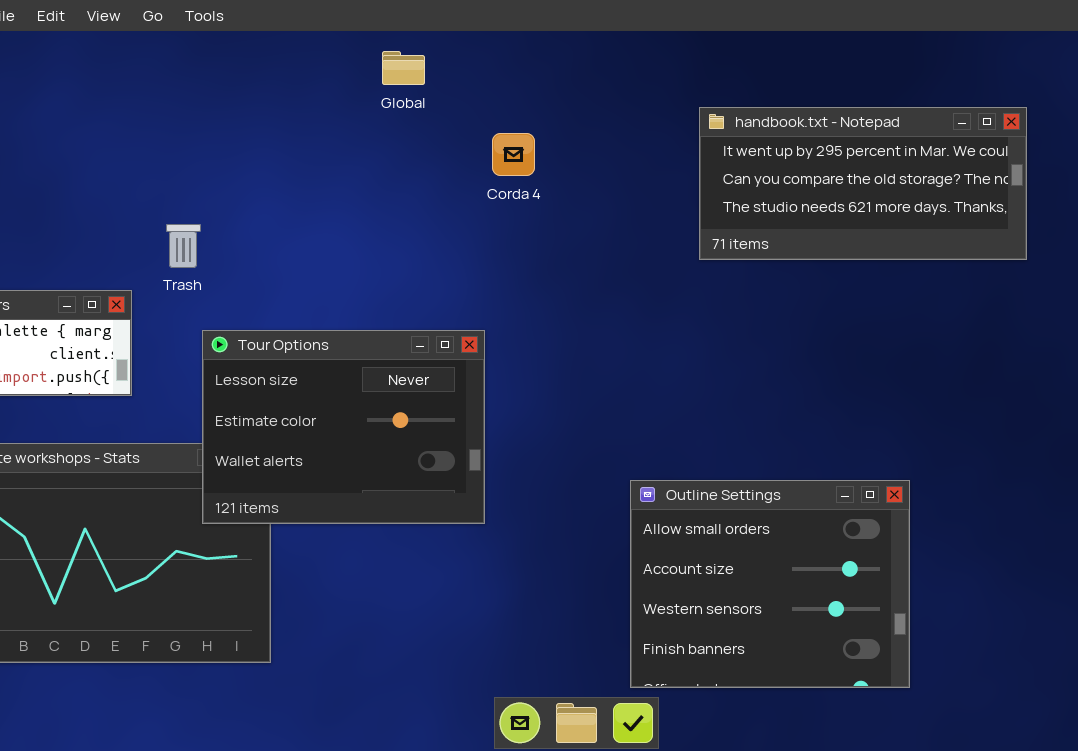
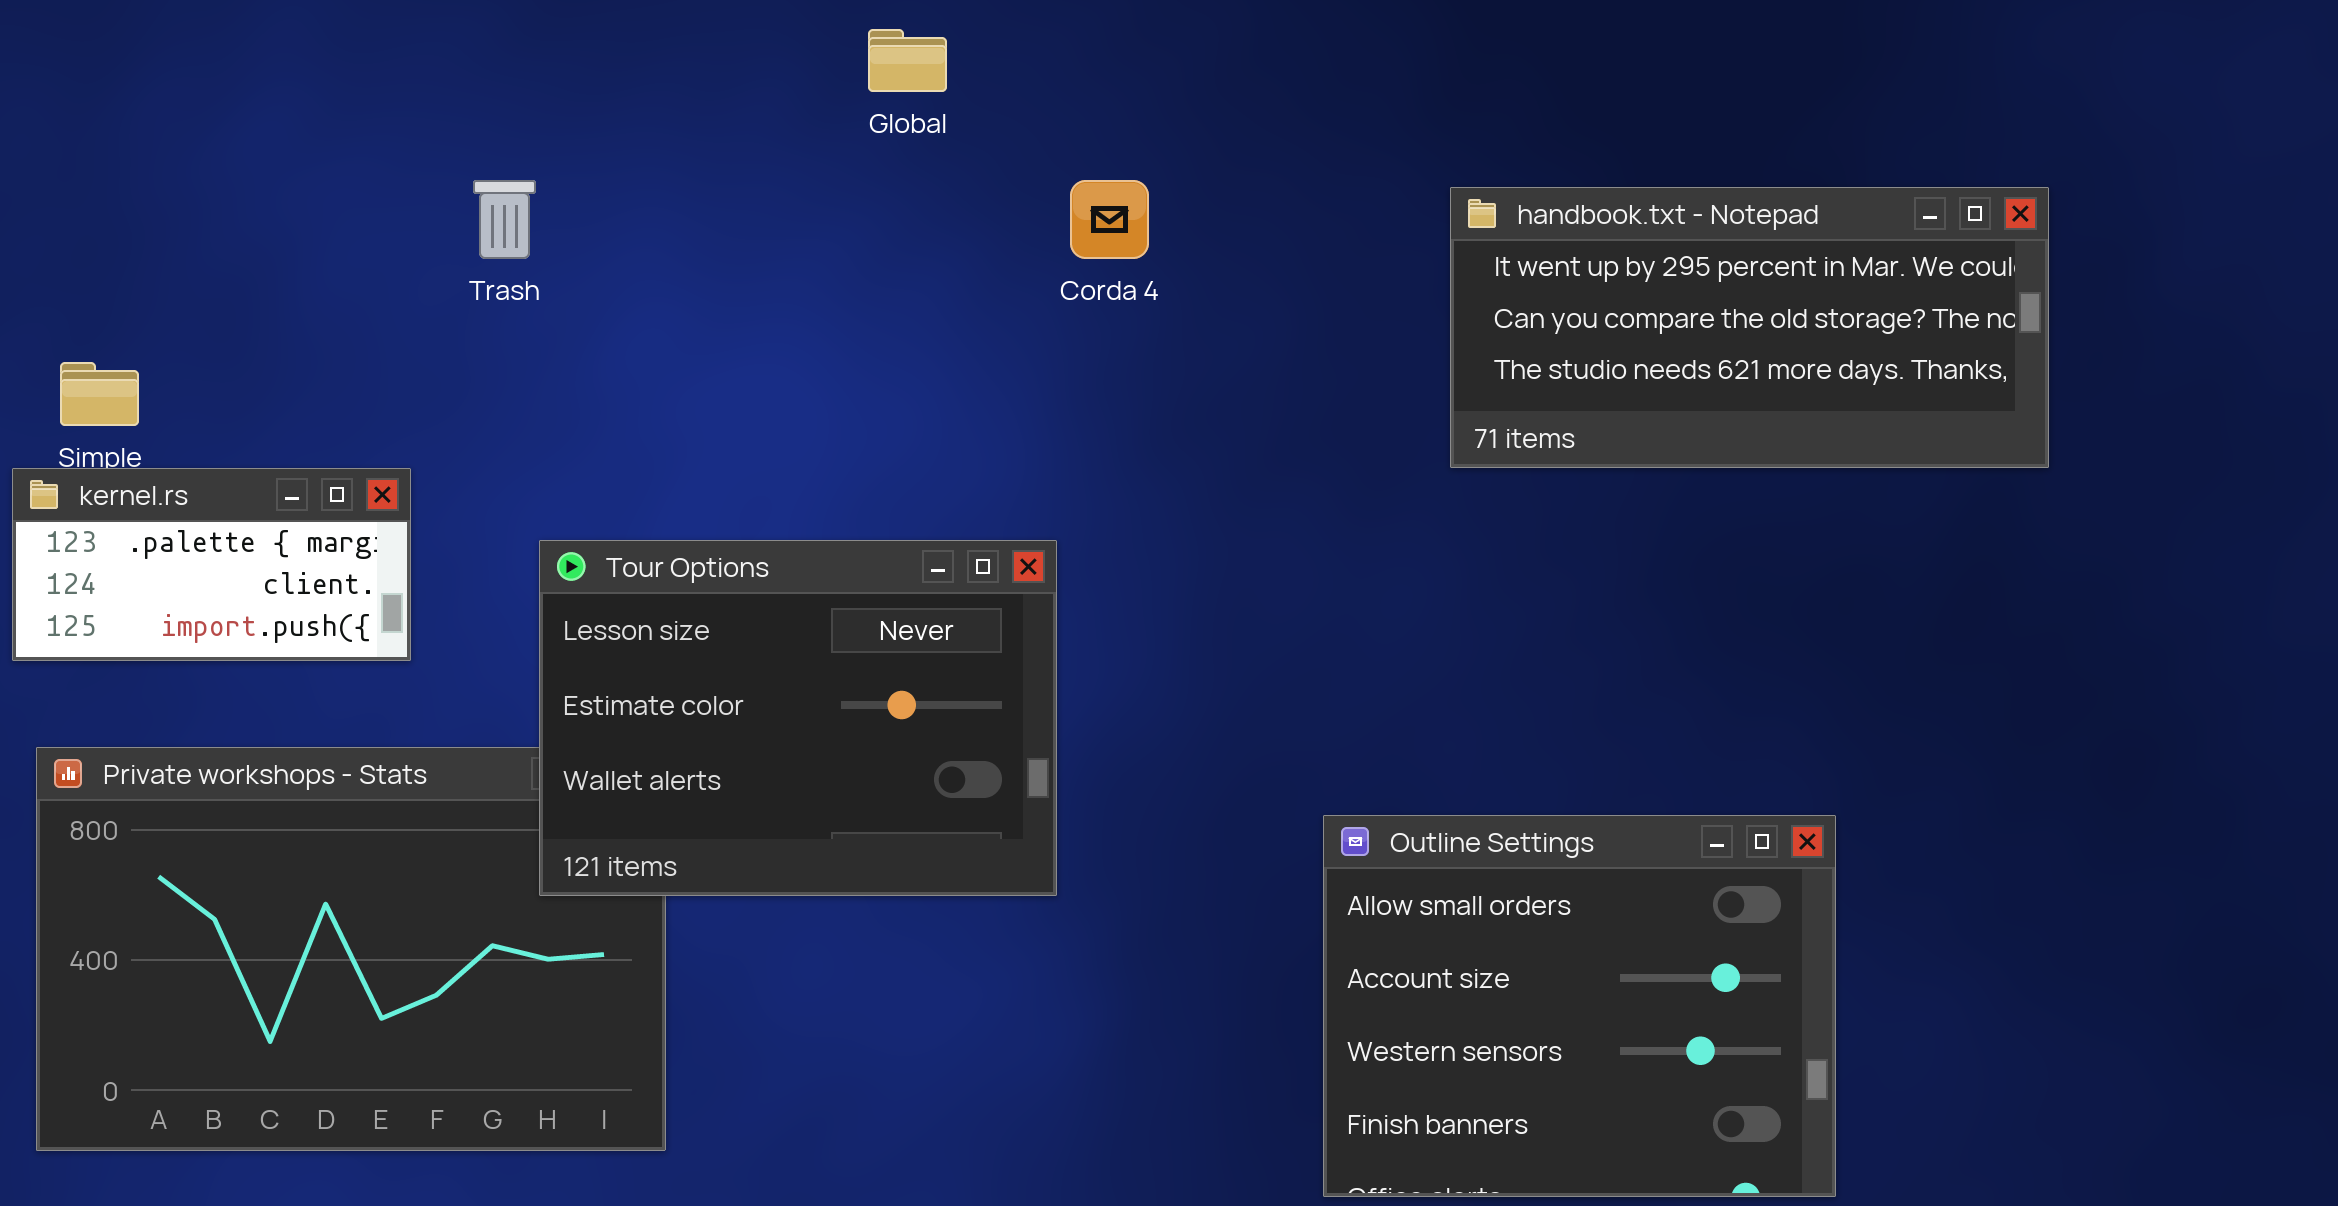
handbook.txt - Notepad: [699,107,1027,260] -> [1450,187,2049,468], moved
Trash: [166,224,201,268] -> [473,180,536,259], moved

